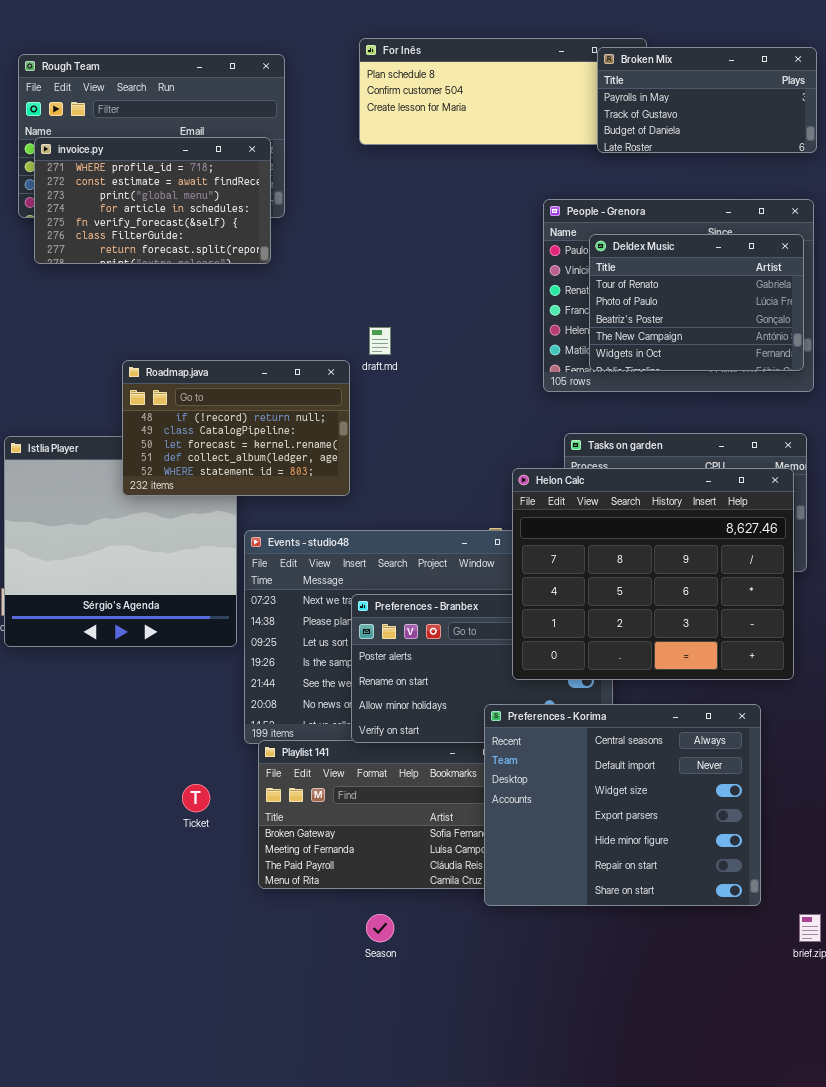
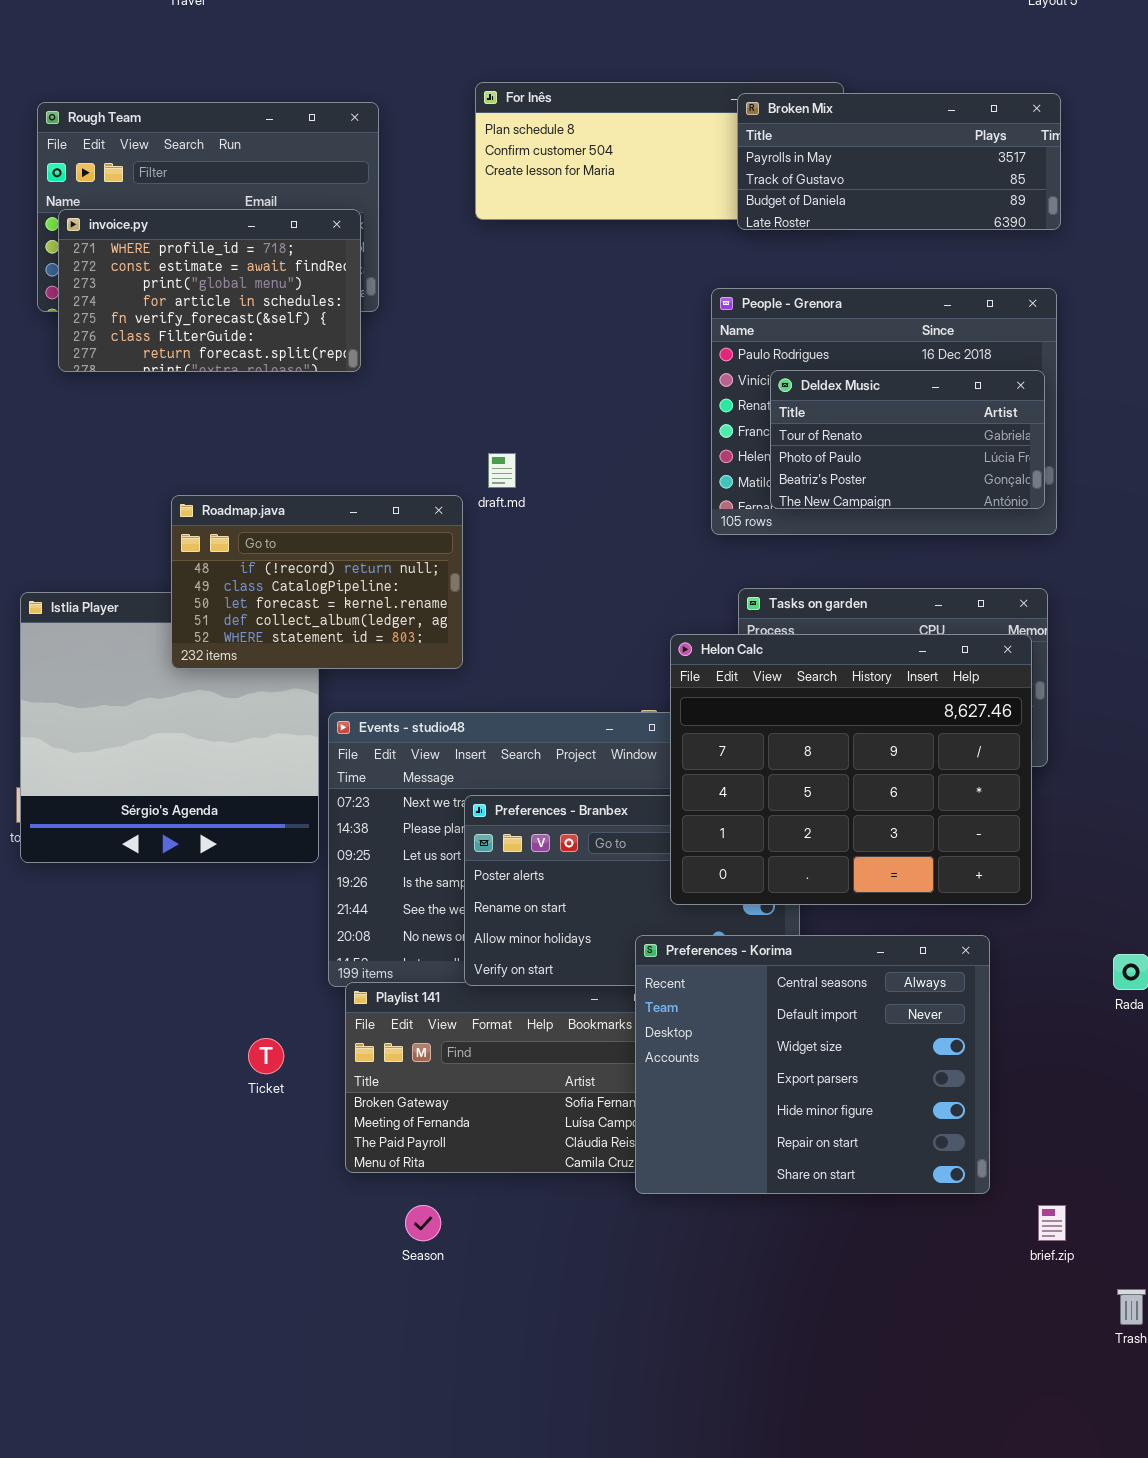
Broken Mix: [597,47,817,153] -> [737,93,1061,230], resized
Deldex Music: [589,234,804,371] -> [770,370,1045,509], resized
Season: [366,914,394,942] -> [405,1205,441,1241], moved

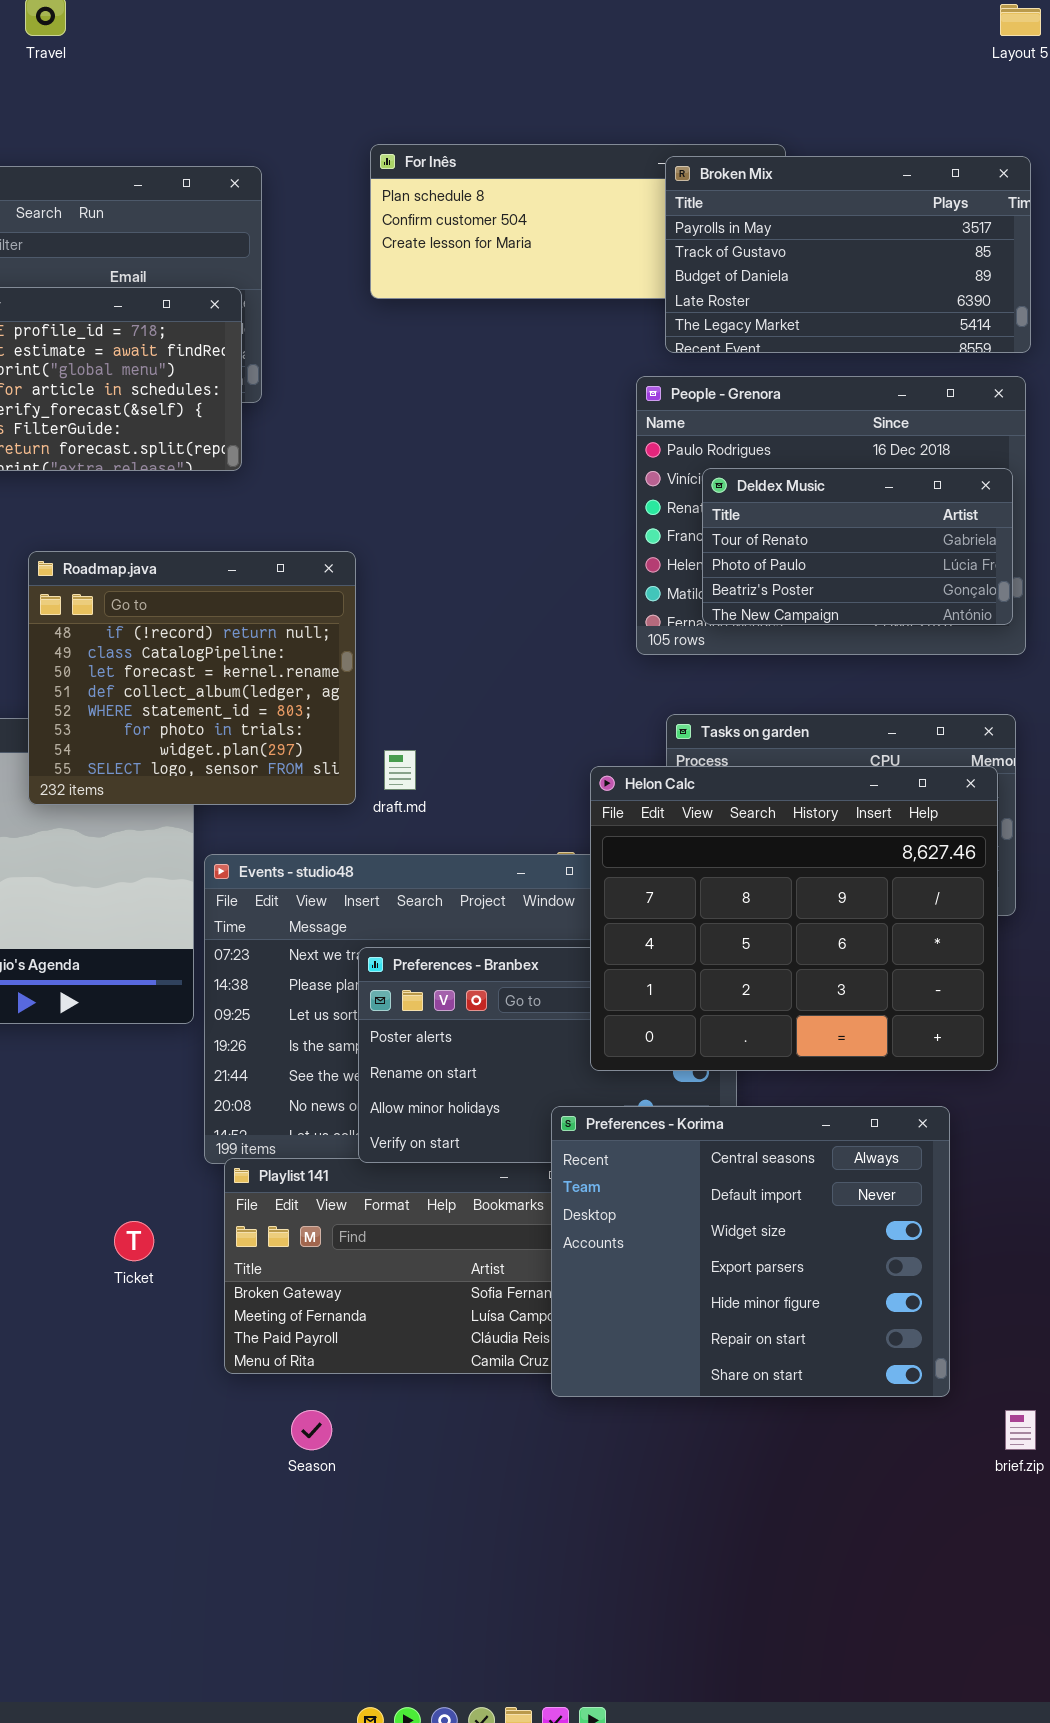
Broken Mix: [737,93,1061,230] -> [665,156,1031,353], resized
draft.md: [488,453,516,488] -> [384,750,416,790], moved
Roadmap.java: [171,495,463,669] -> [28,551,356,805], resized

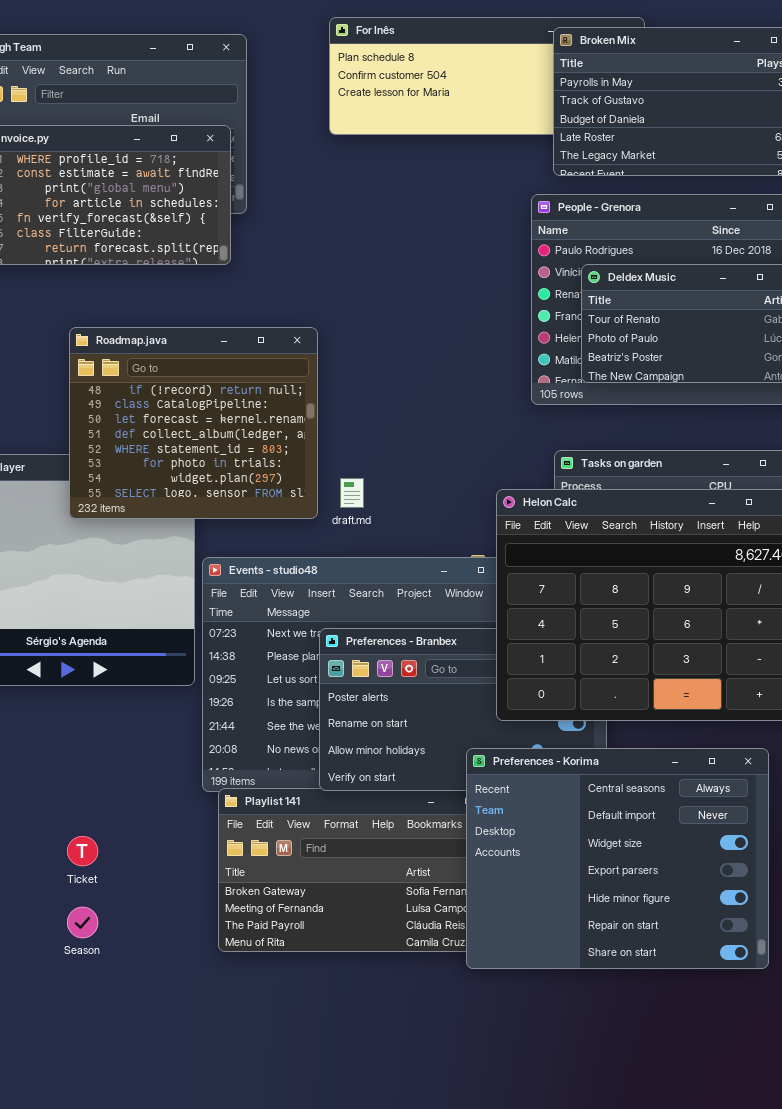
Ticket: [114,1221,154,1261] -> [67,836,98,866], moved
Season: [291,1410,332,1450] -> [67,907,98,938], moved

